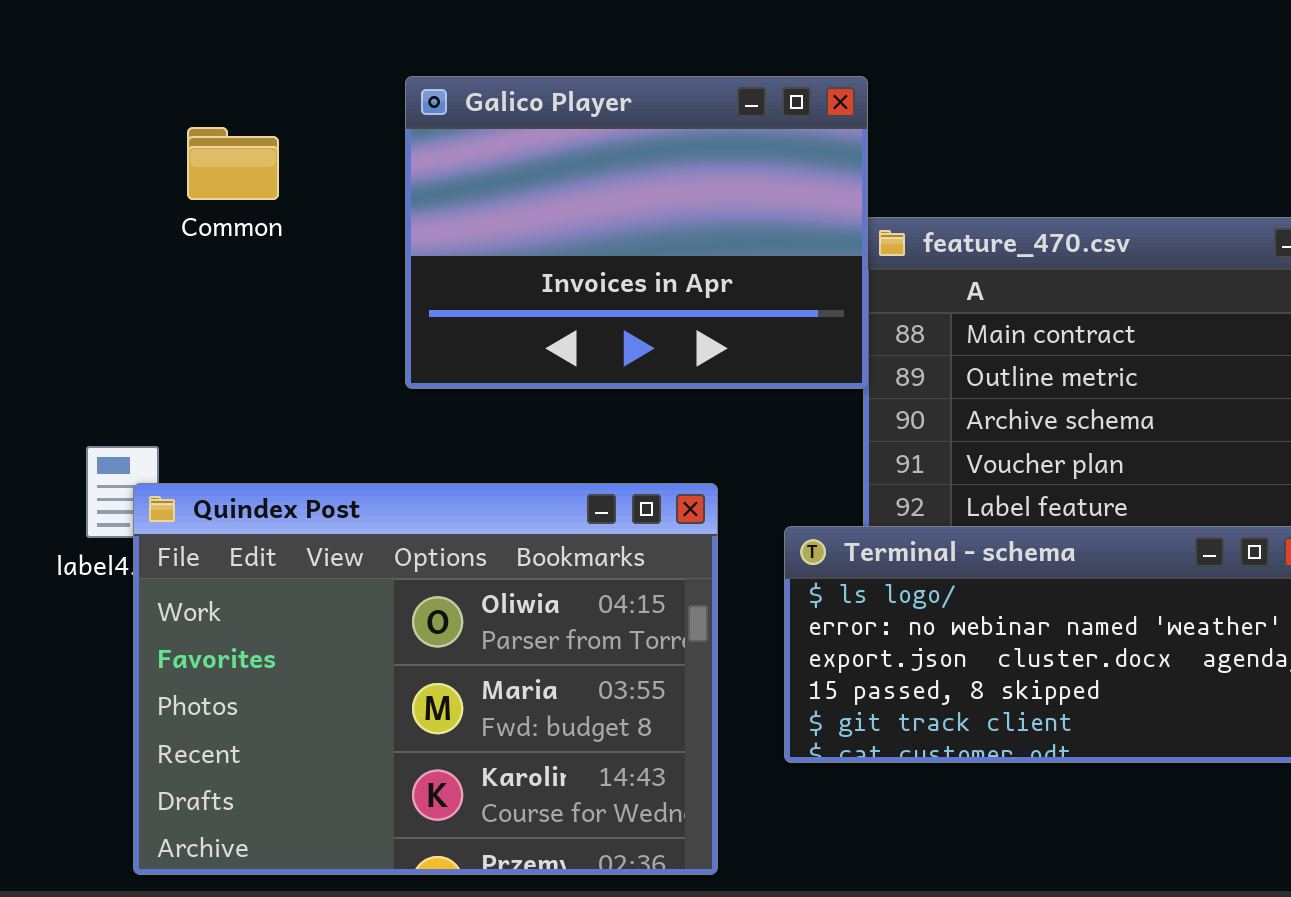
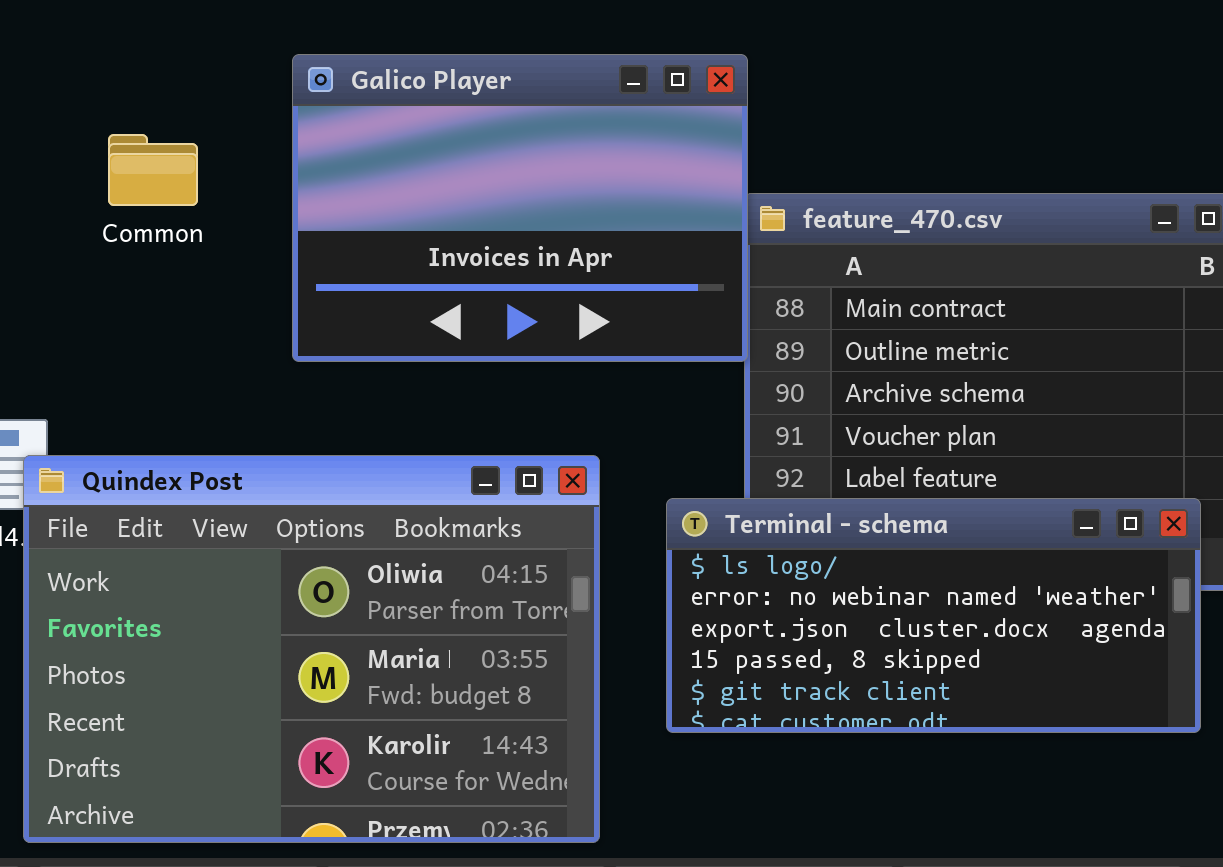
Common: [187,127,279,200] -> [108,134,198,206], moved

